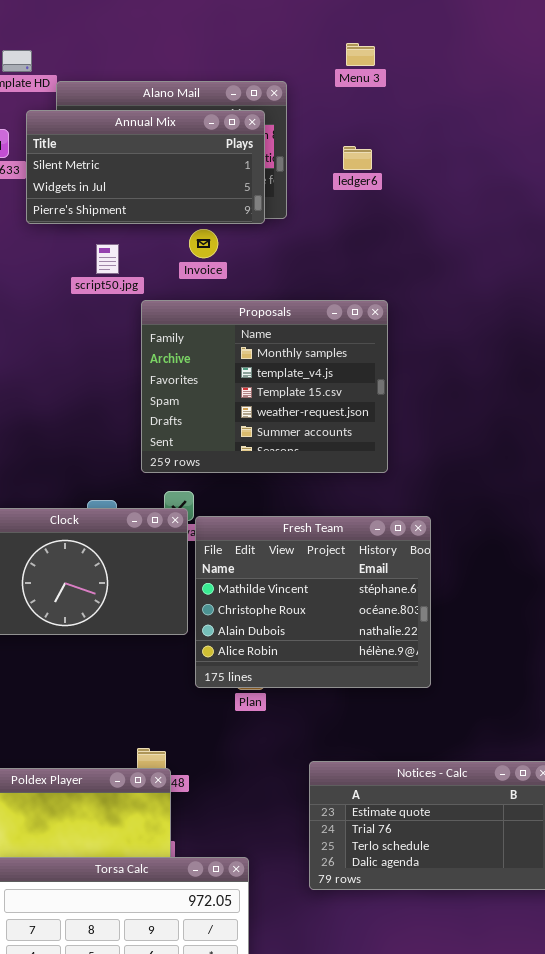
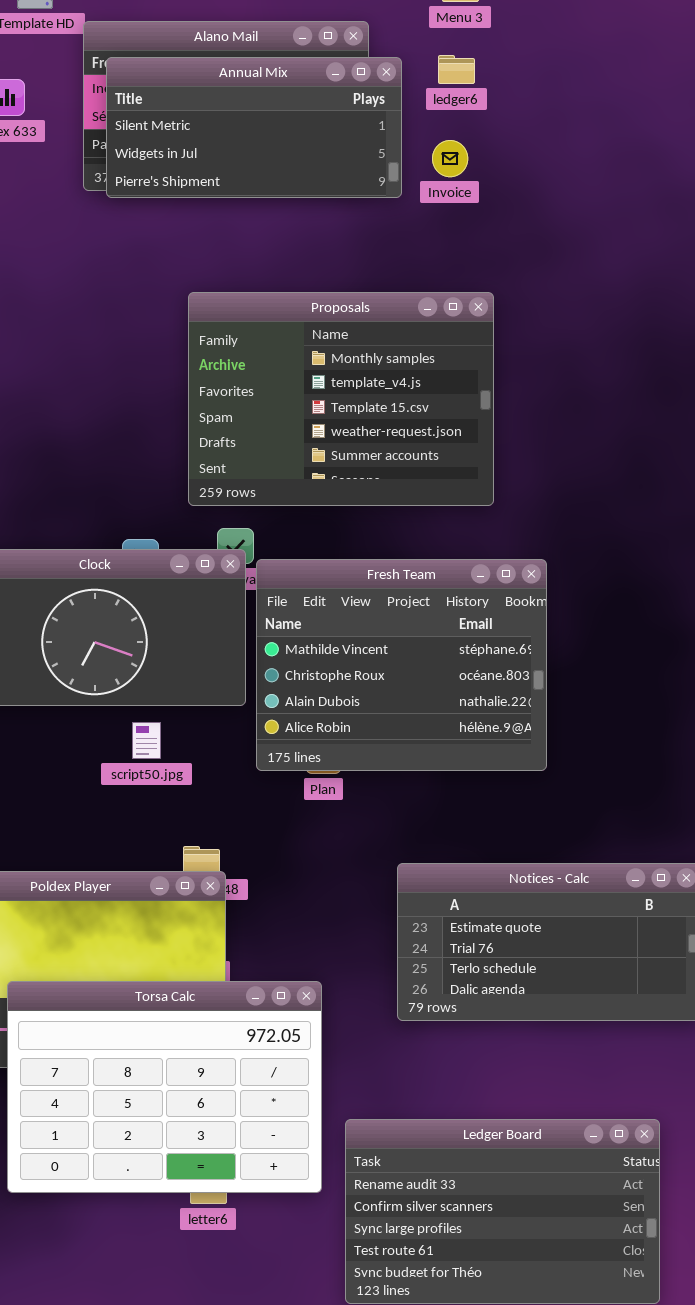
Annual Mix: [26,110,265,224] -> [106,57,402,198], moved
ledger6: [343,146,372,170] -> [438,55,475,84], moved
Invoice: [189,229,218,258] -> [432,140,468,177], moved
script50.jpg: [96,244,119,274] -> [132,722,161,759], moved

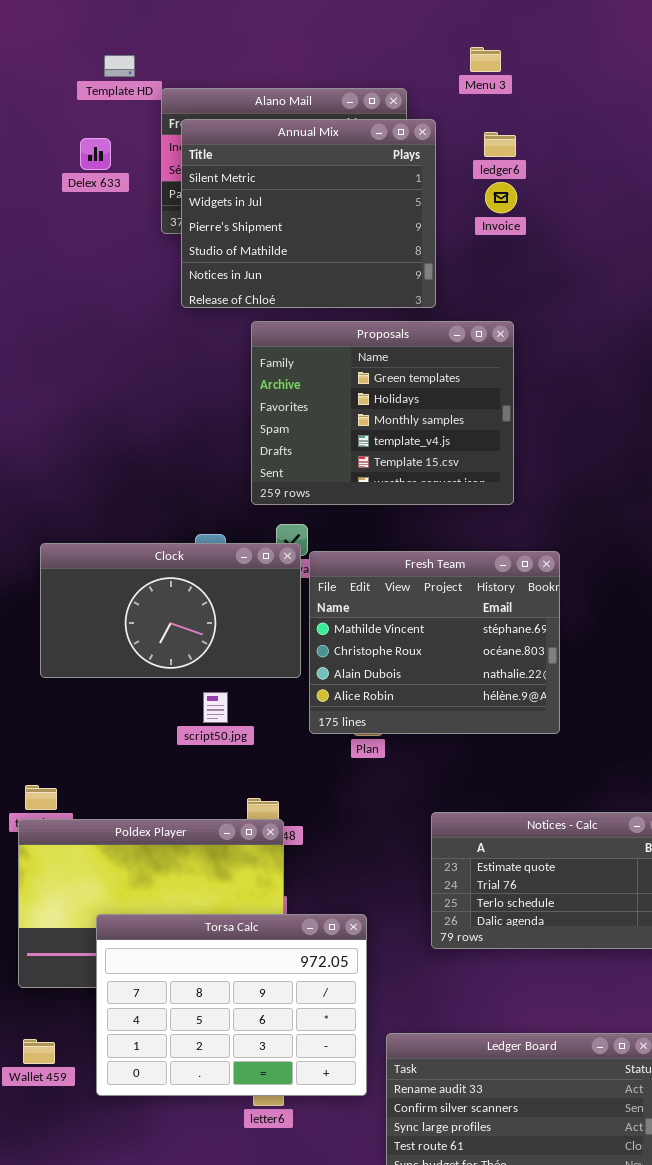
ledger6: [438,55,475,84] -> [484,132,516,157], moved
Annual Mix: [106,57,402,198] -> [181,119,436,308], resized
Invoice: [432,140,468,177] -> [485,182,517,213], moved
Proposals: [188,292,494,506] -> [251,321,514,505], scrolled up 2 rows

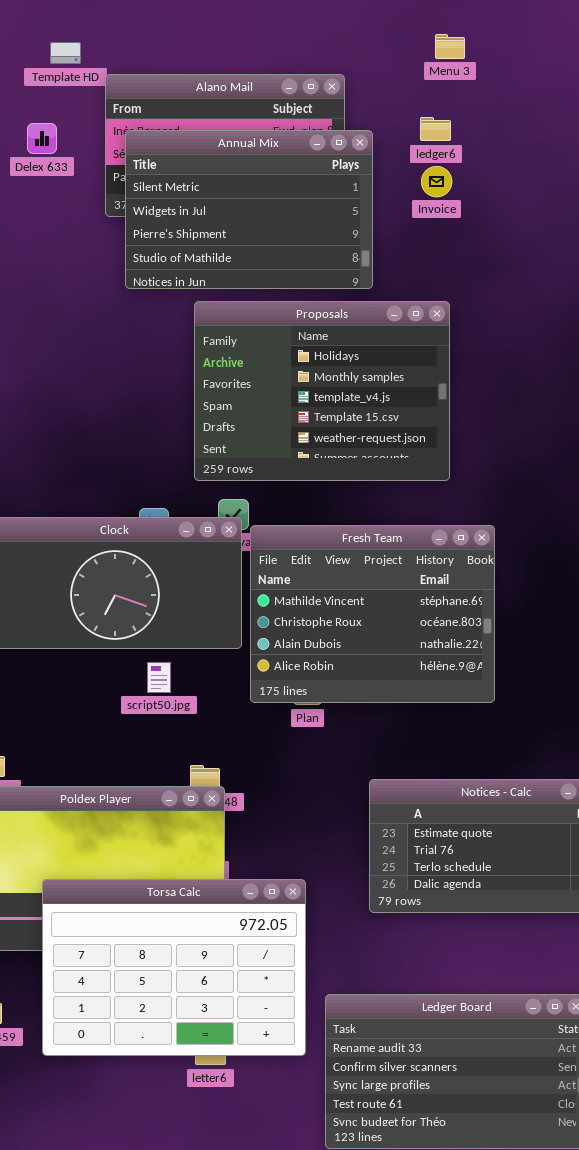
Menu 3: [470,47,501,72] -> [435,34,465,59], moved
Annual Mix: [181,119,436,308] -> [125,130,373,289], resized
Proposals: [251,321,514,505] -> [194,301,450,481], scrolled down 1 row

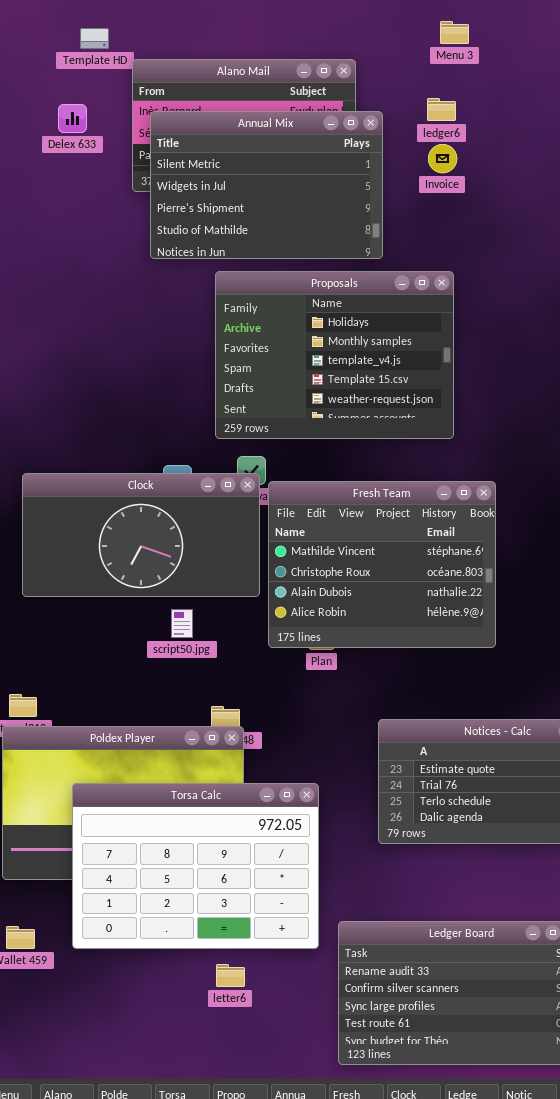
Torsa Calc: [42,879,306,1056] -> [72,783,319,949], moved

